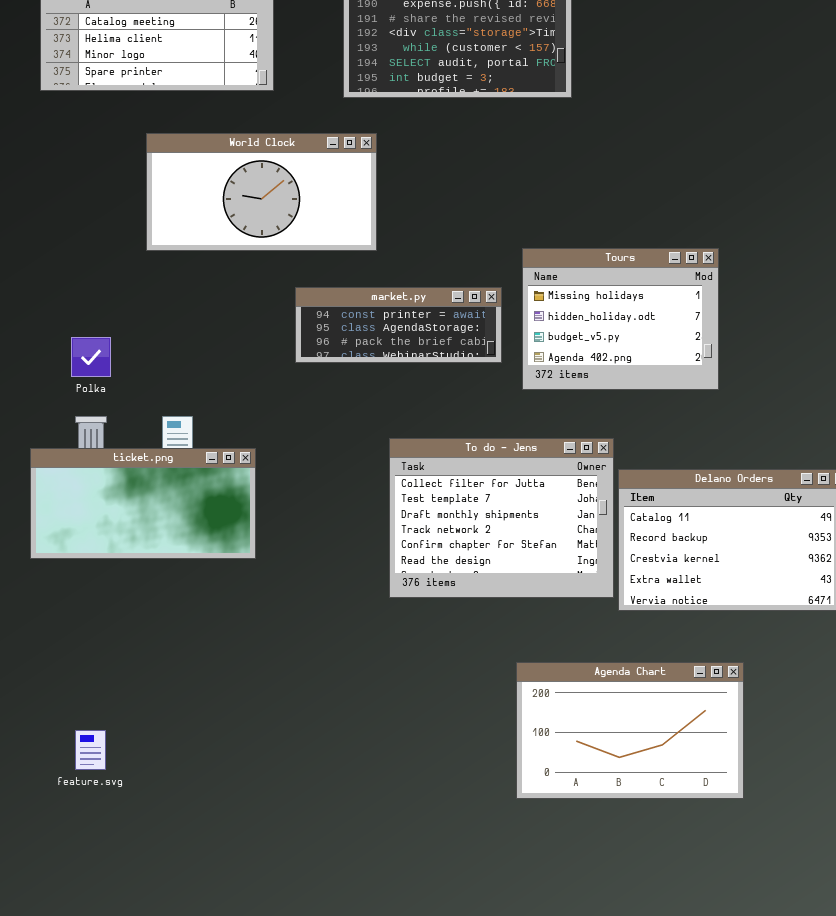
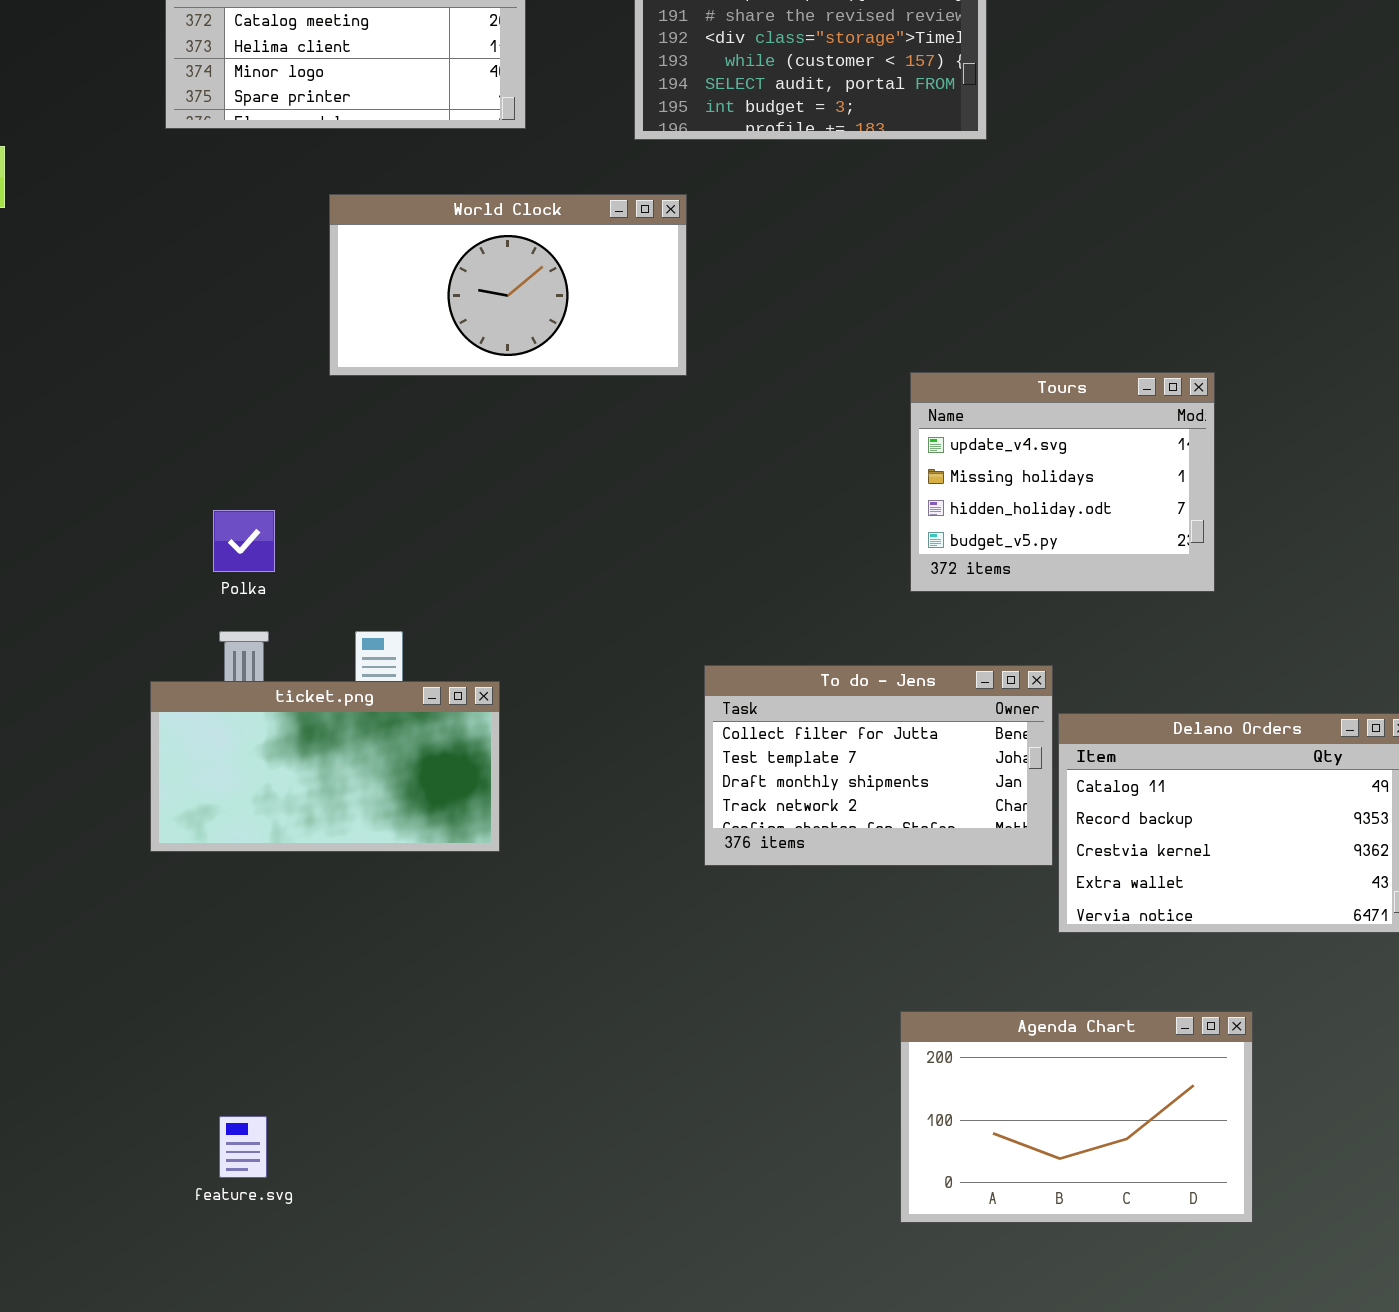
Tours: [522,248,719,390] -> [910,372,1215,592], scrolled up 1 row
market.py: [295,287,502,363] -> none, closed
To do - Jens: [389,438,614,598] -> [704,665,1053,866], resized

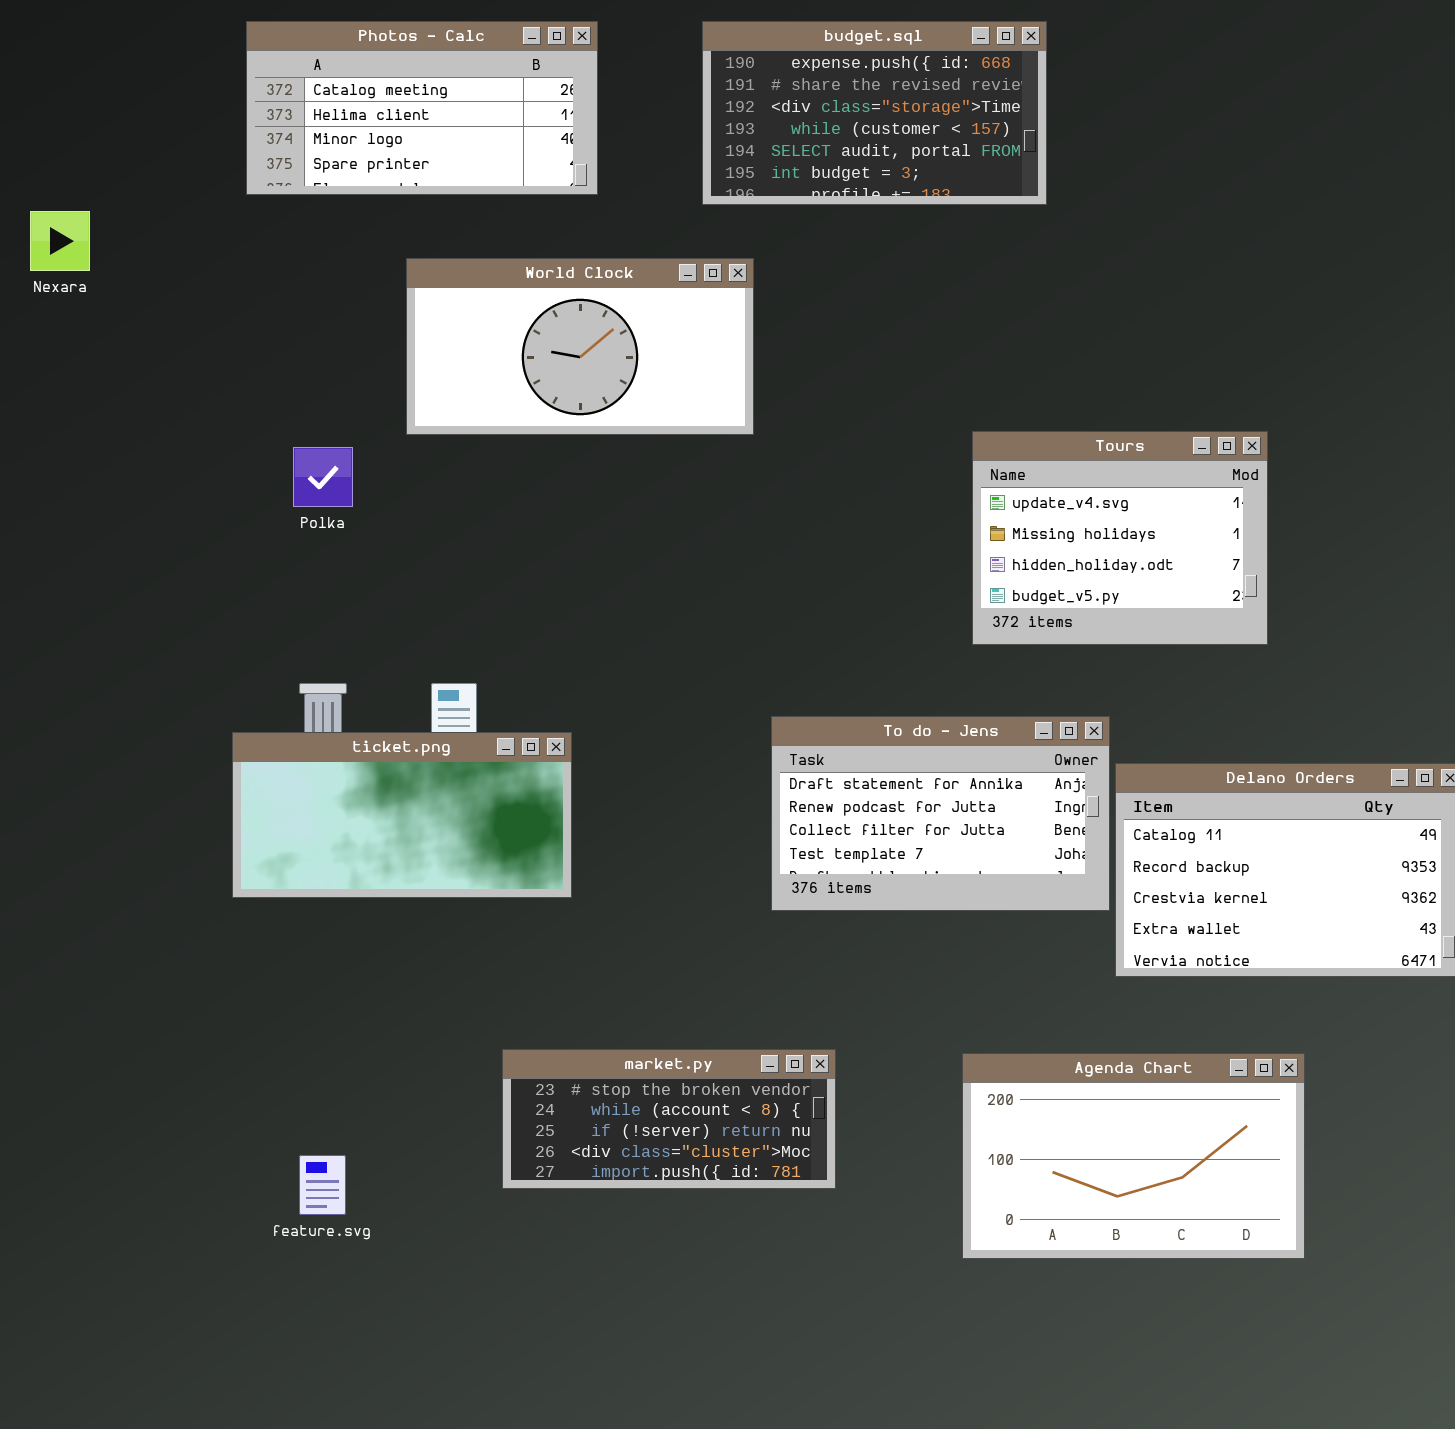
Polka: [213,510,275,572] -> [293,447,353,507], moved
To do - Jens: [704,665,1053,866] -> [771,716,1110,911], scrolled up 2 rows
market.py: none -> [502,1049,836,1189], opened

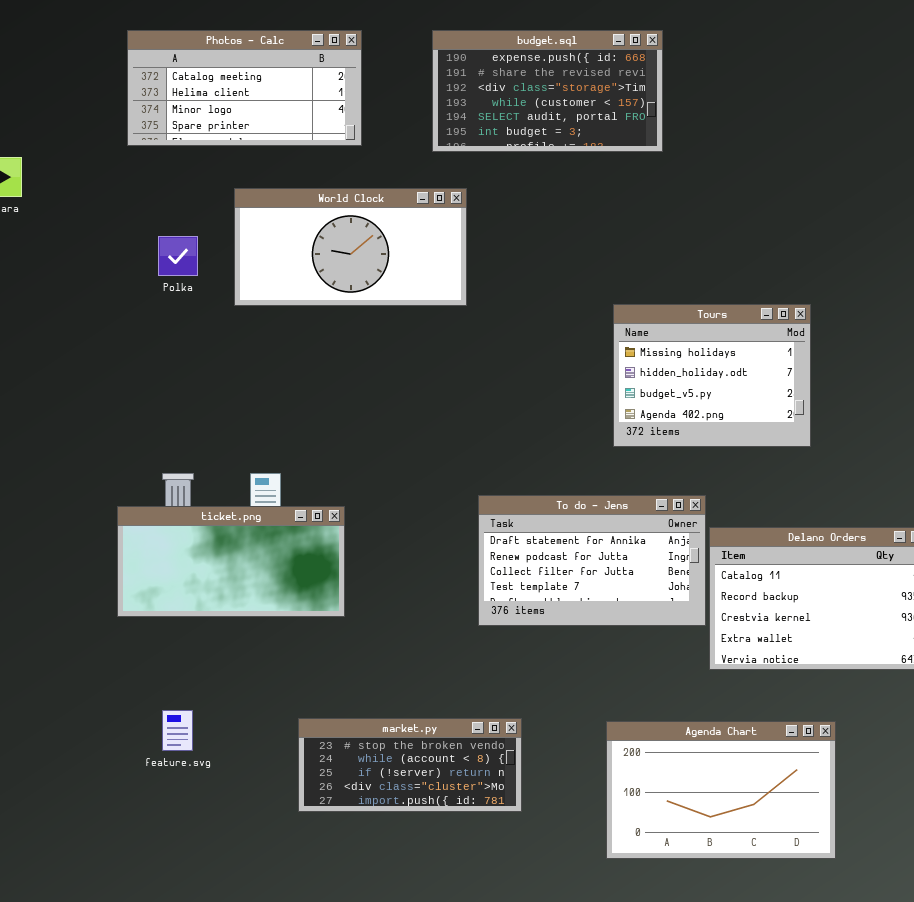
Tours: [972,431,1268,645] -> [613,304,811,447], scrolled down 1 row
Polka: [293,447,353,507] -> [158,236,198,276], moved
feature.svg: [299,1155,346,1215] -> [162,710,193,751], moved

